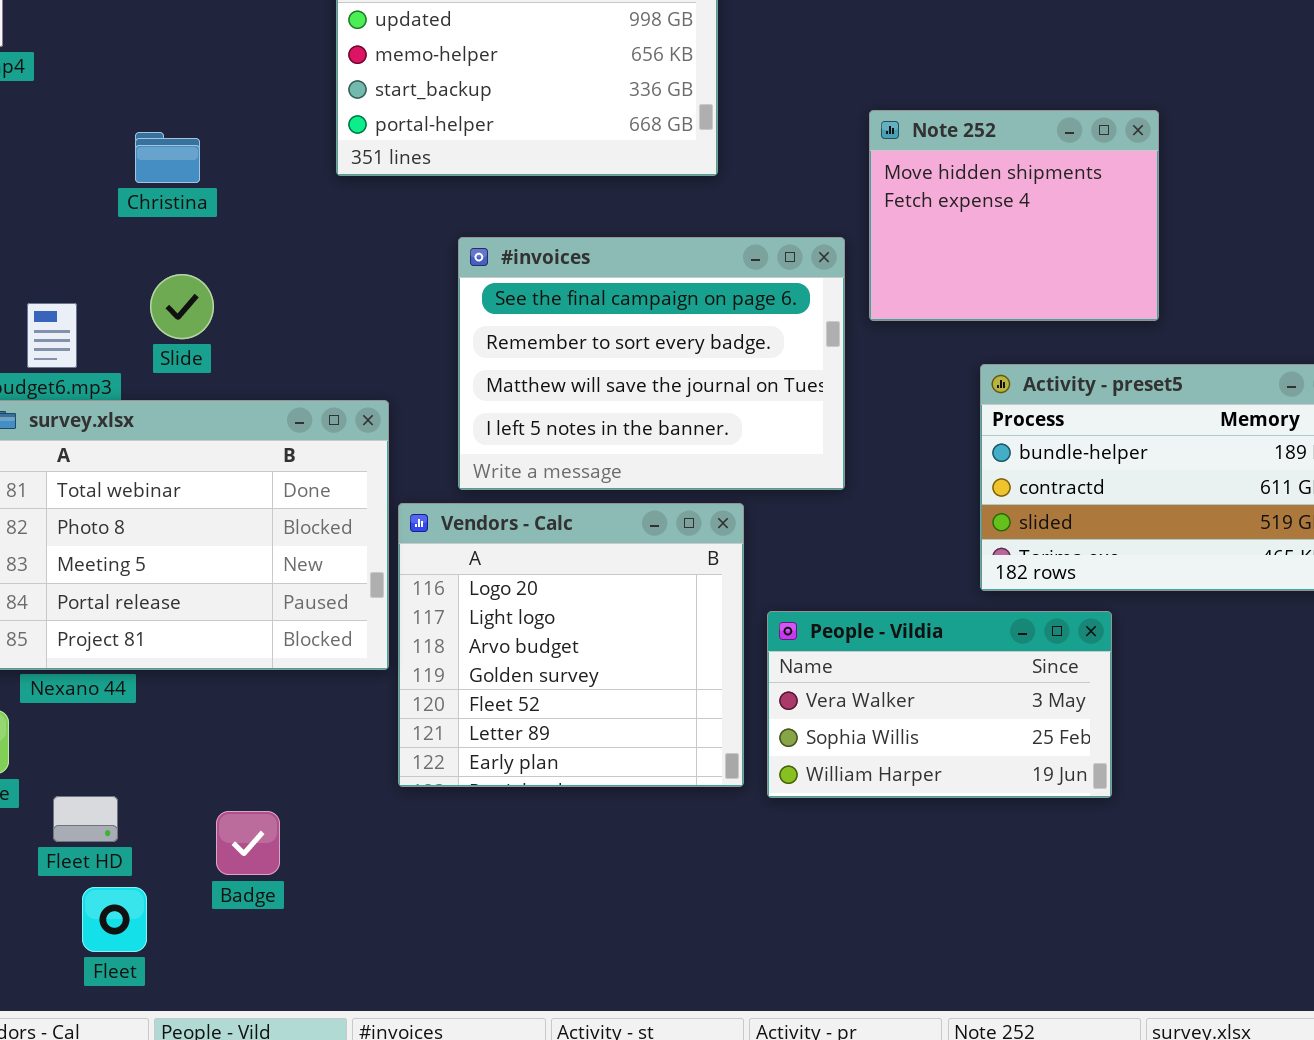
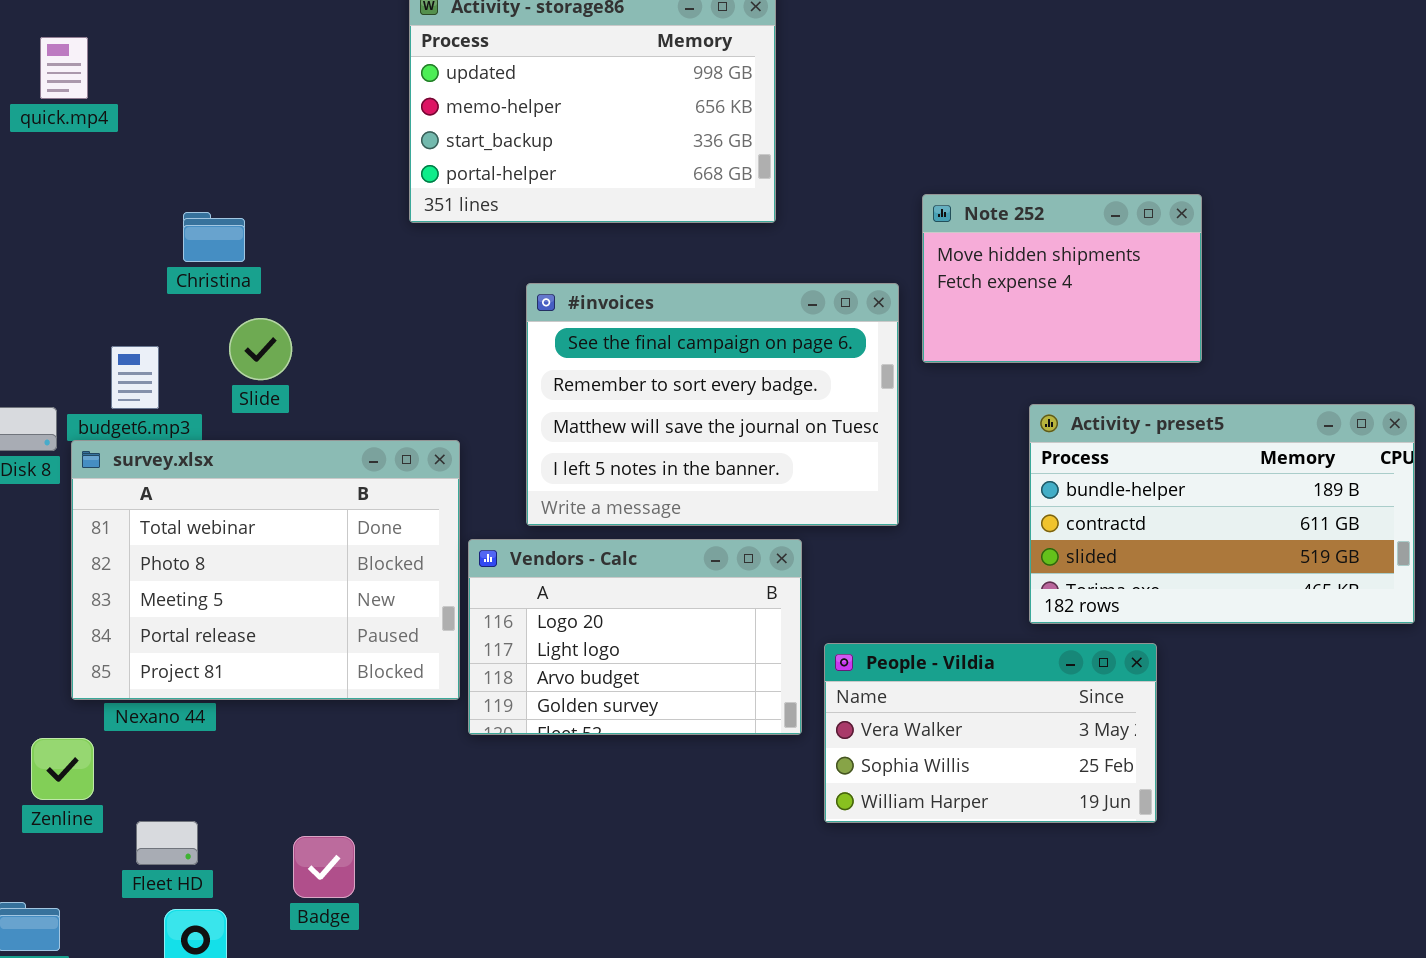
Note 252: [869,110,1159,321] -> [922,194,1202,363], resized
Christina: [135,132,200,183] -> [183,212,245,262], moved
Vendors - Calc: [398,503,744,787] -> [468,539,802,735], resized

